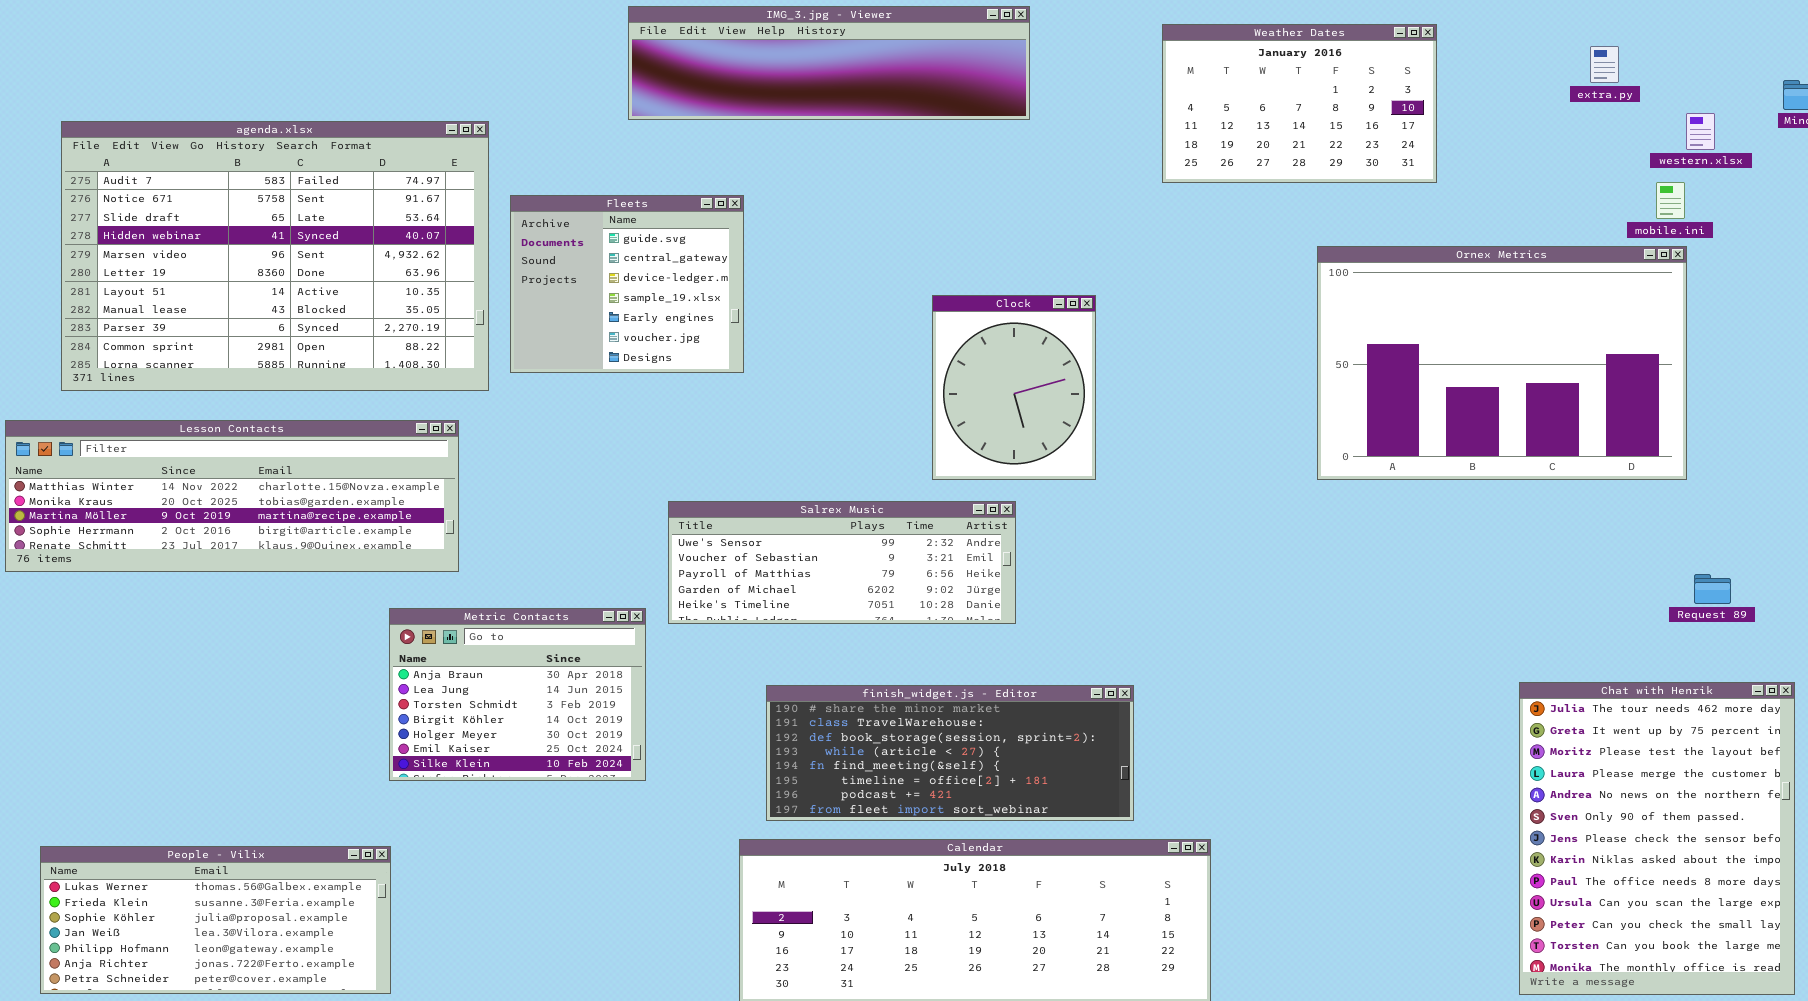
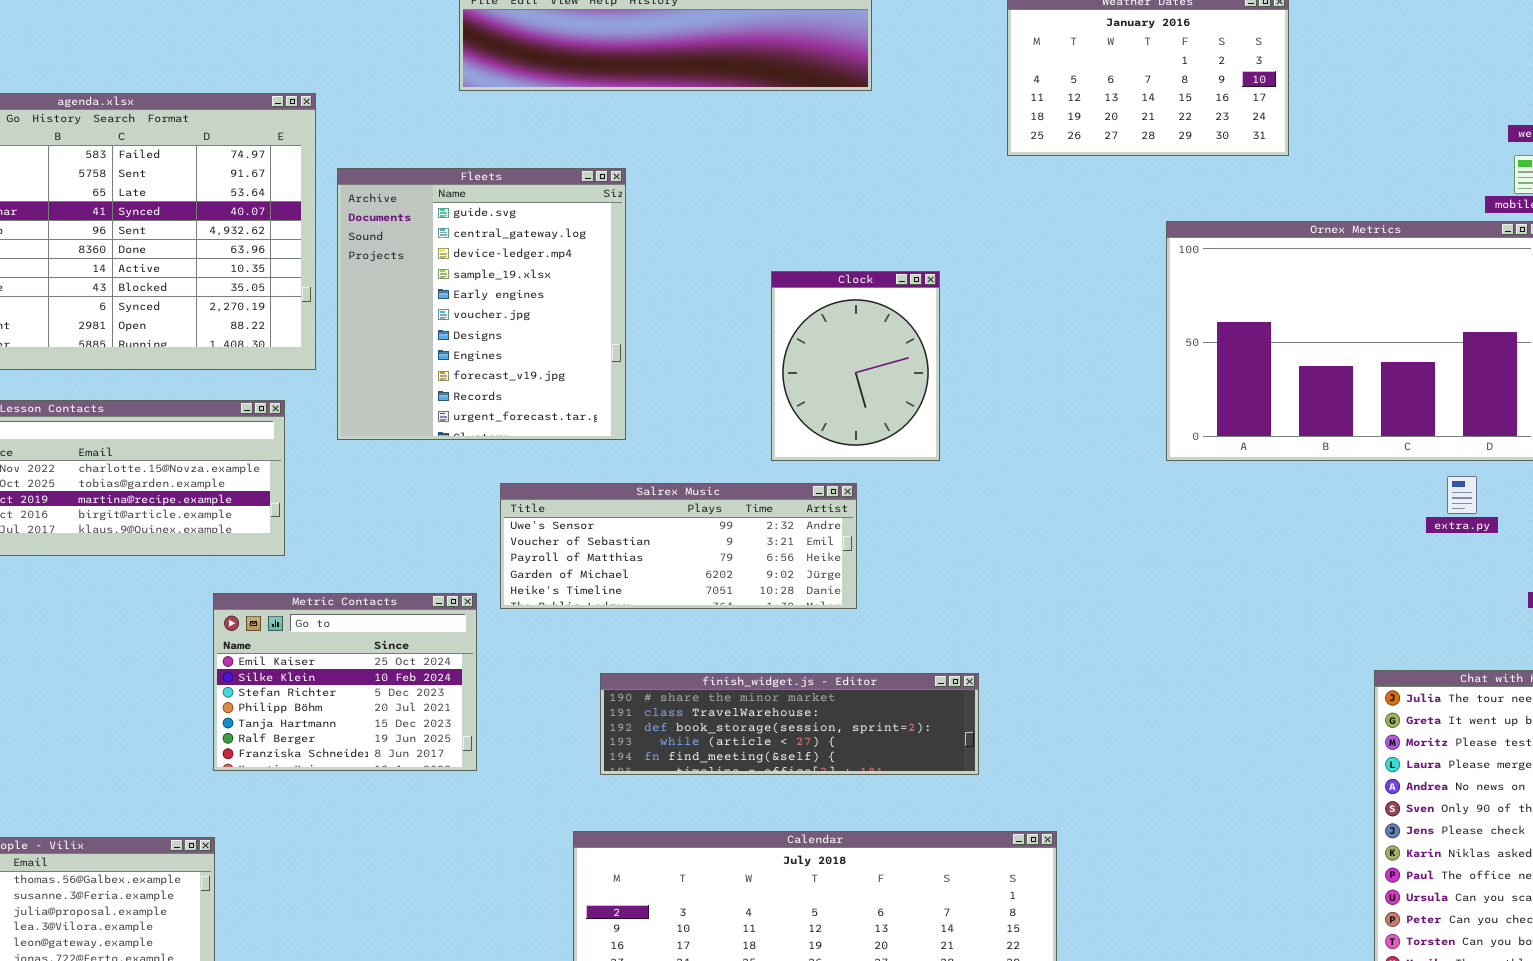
extra.py: [1590,46,1619,83] -> [1447,476,1477,514], moved
Fleets: [510,195,744,373] -> [337,168,626,440], resized
Metric Contacts: [389,608,646,781] -> [213,593,477,771], scrolled down 5 rows
finish_widget.js - Editor: [766,685,1134,821] -> [600,673,979,775], resized

